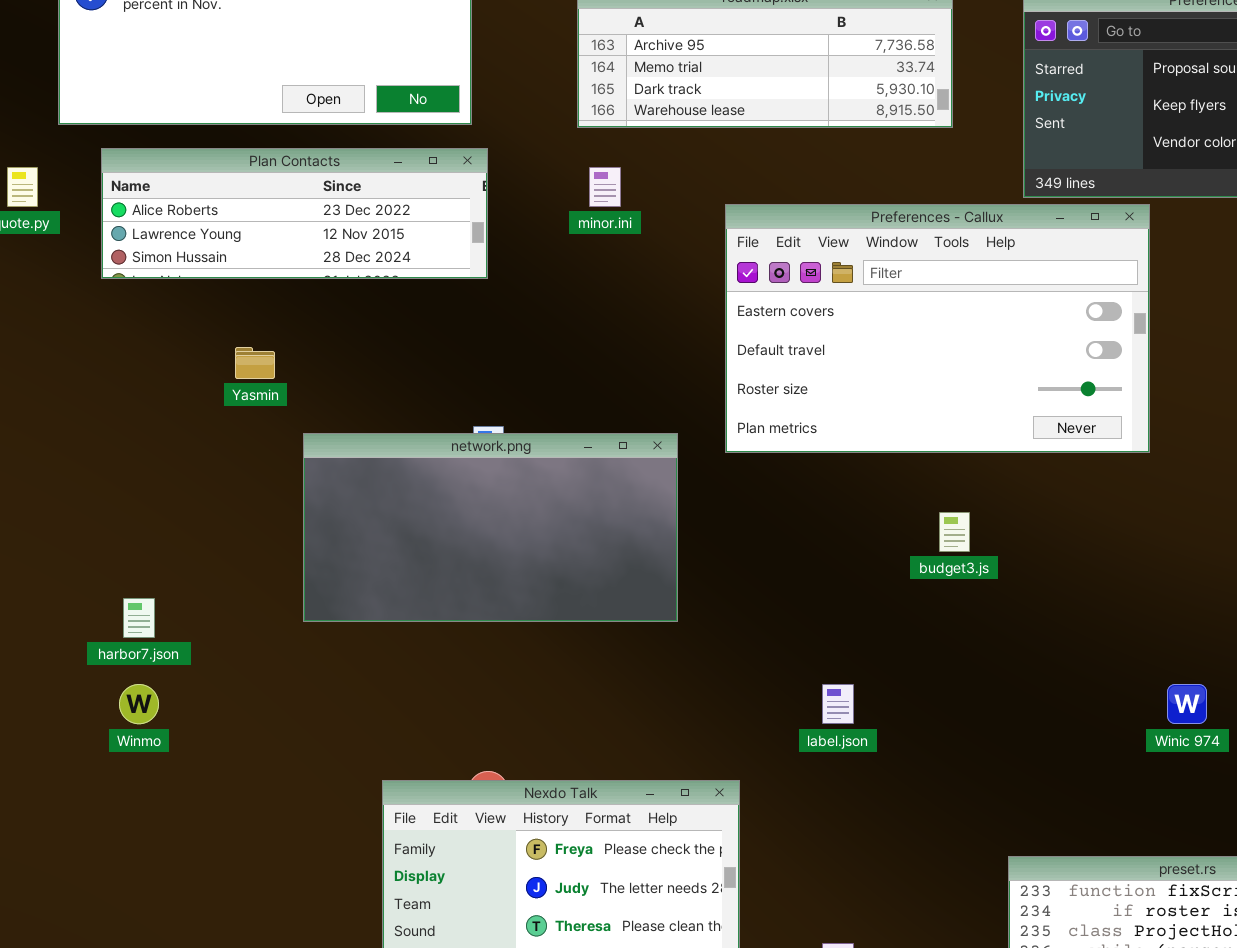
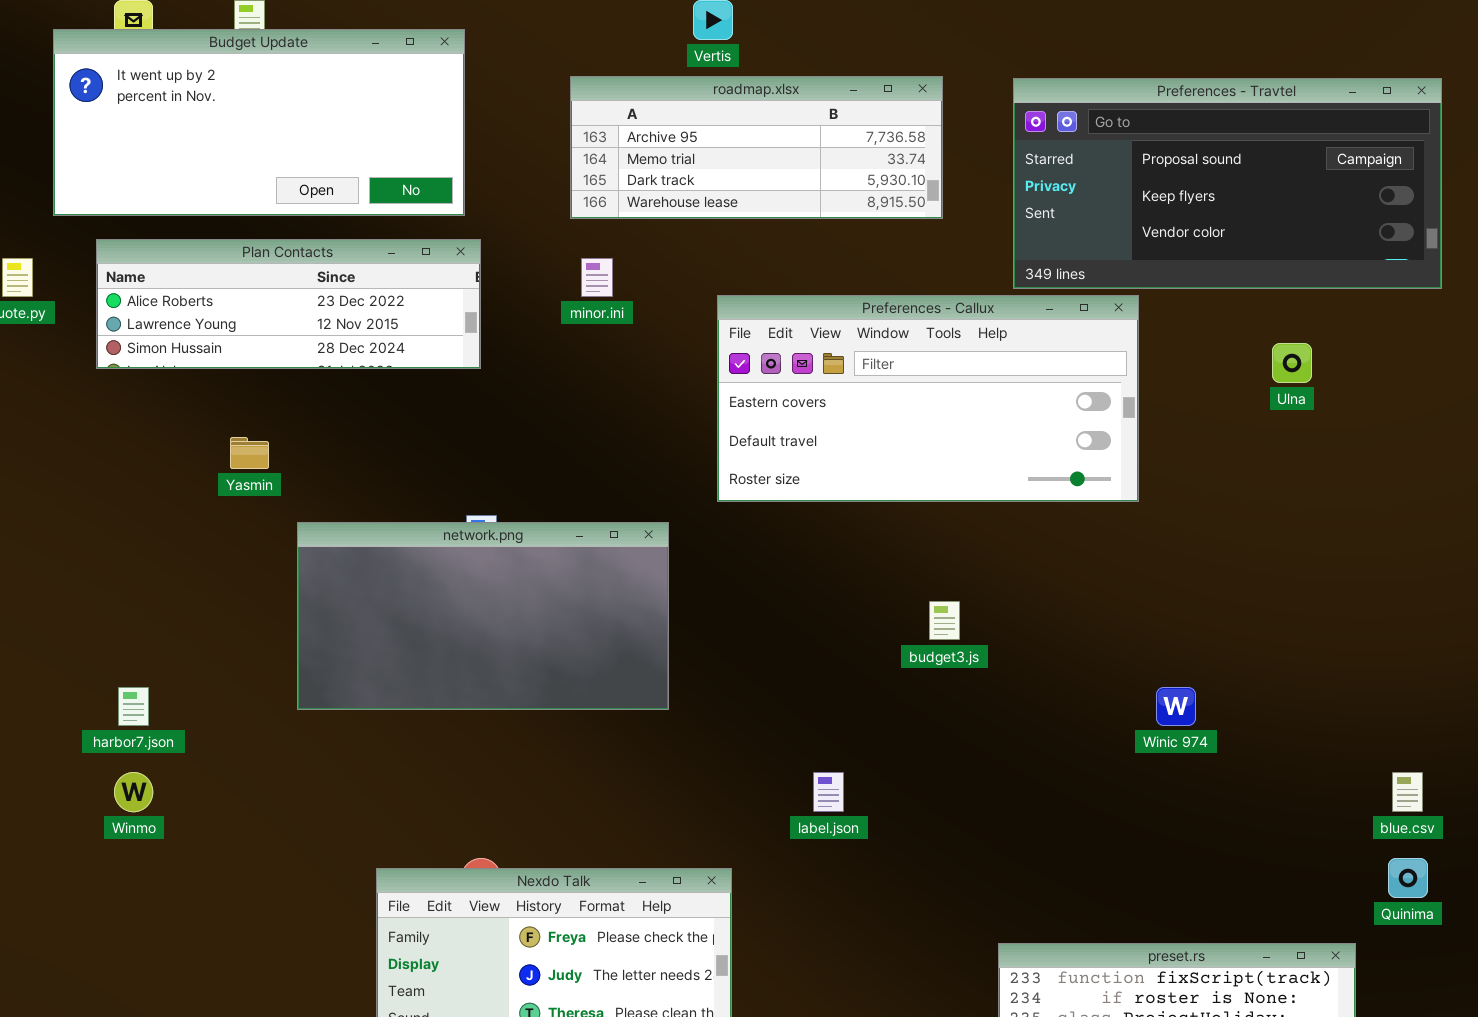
Preferences - Callux: [725,204,1150,453] -> [717,295,1139,502], resized
Winic 974: [1167,684,1207,724] -> [1156,687,1196,726], moved

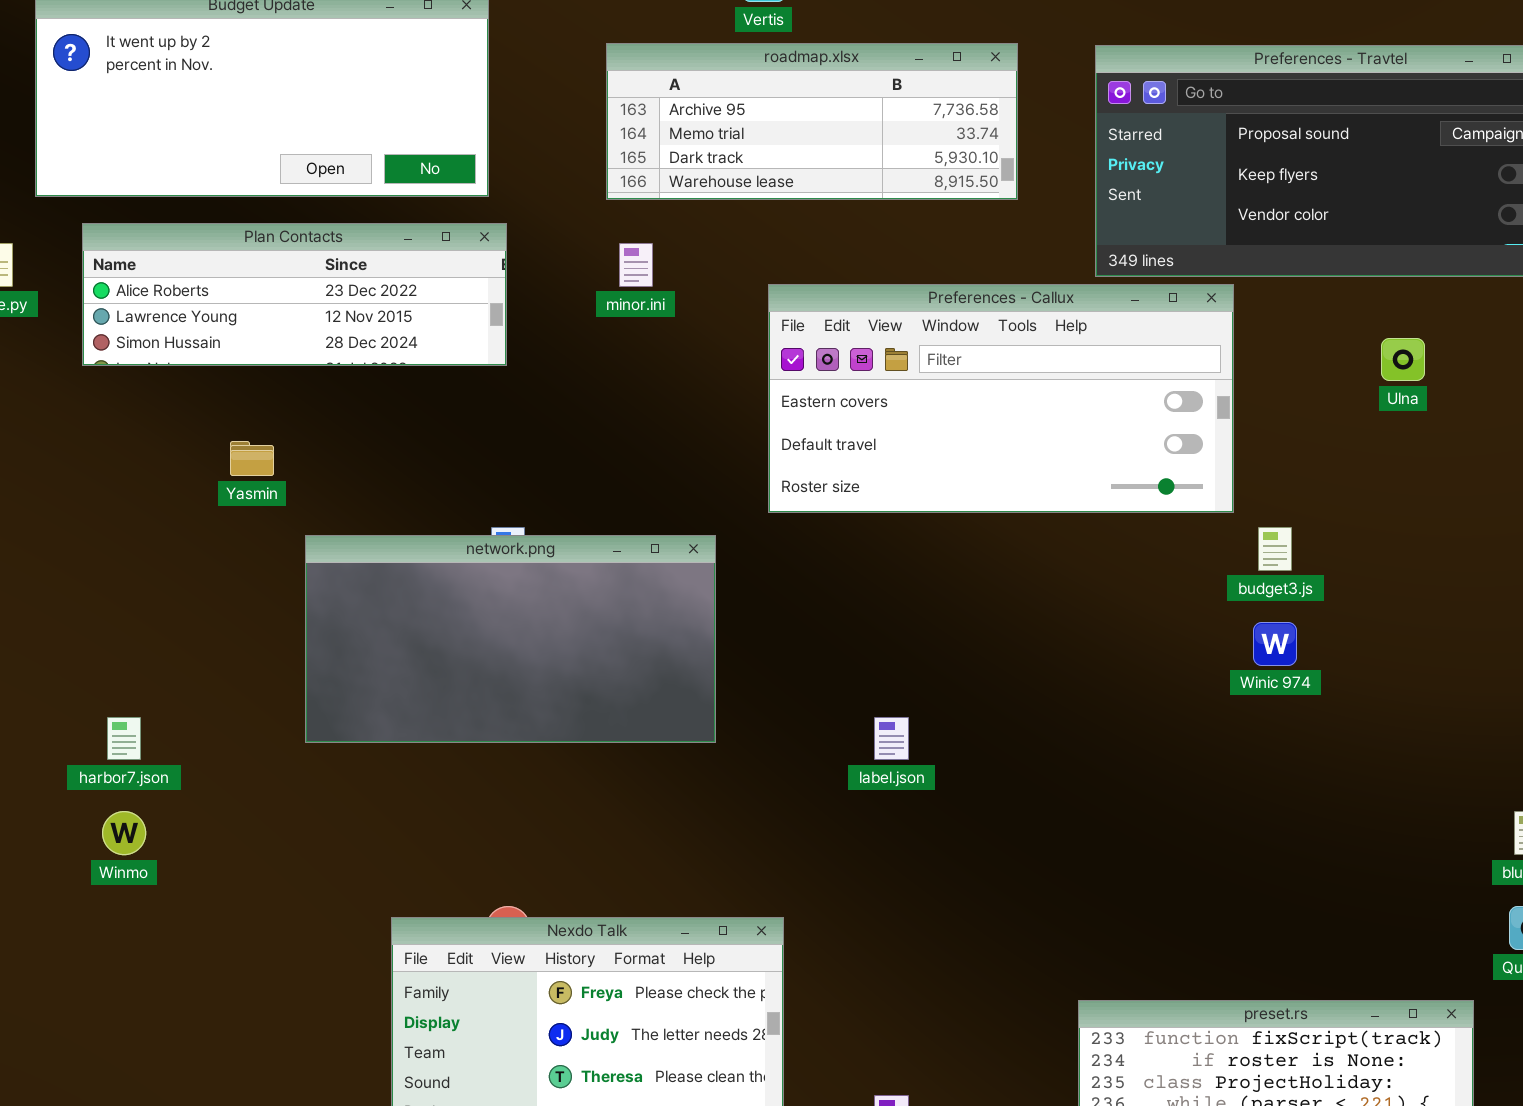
budget3.js: [929,601,960,640] -> [1258,527,1292,571], moved
Winic 974: [1156,687,1196,726] -> [1253,622,1297,666], moved
label.json: [813,772,844,812] -> [874,717,909,760], moved

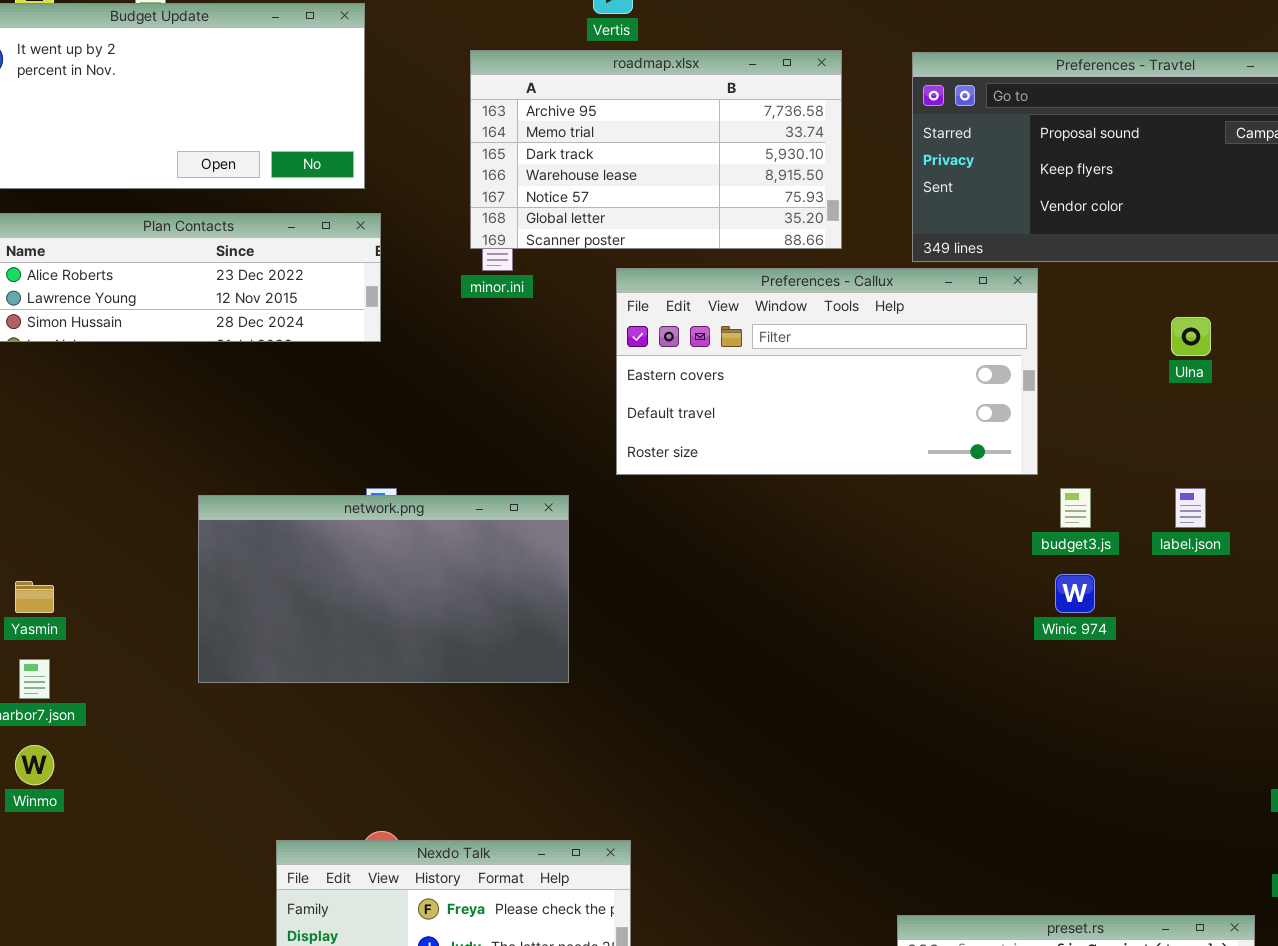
roadmap.xlsx: [606,43,1018,200] -> [470,50,842,249], resized
Yasmin: [230,441,274,476] -> [15,581,54,613], moved
label.json: [874,717,909,760] -> [1175,488,1206,528], moved

